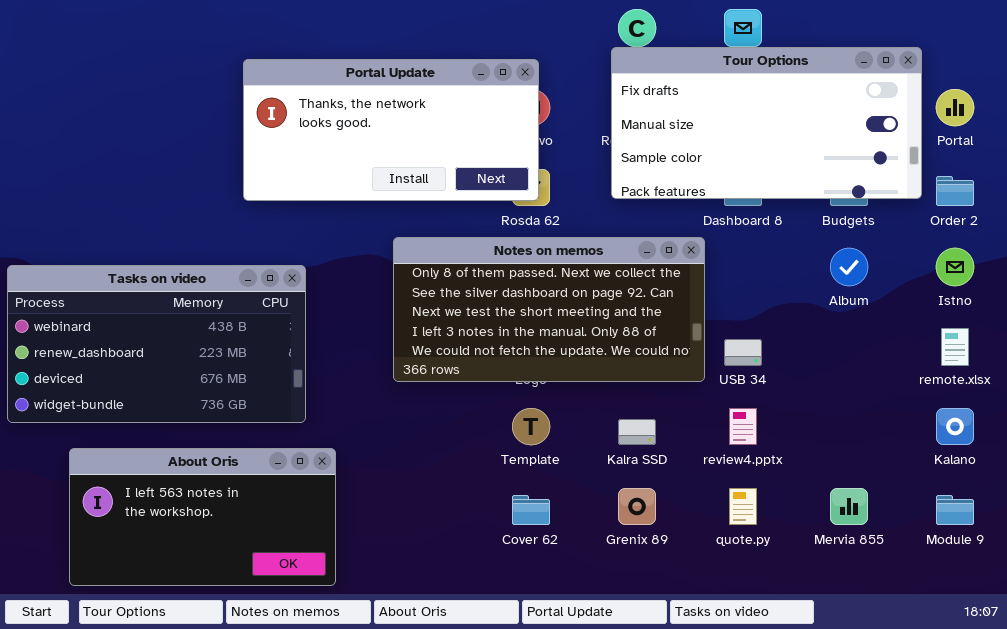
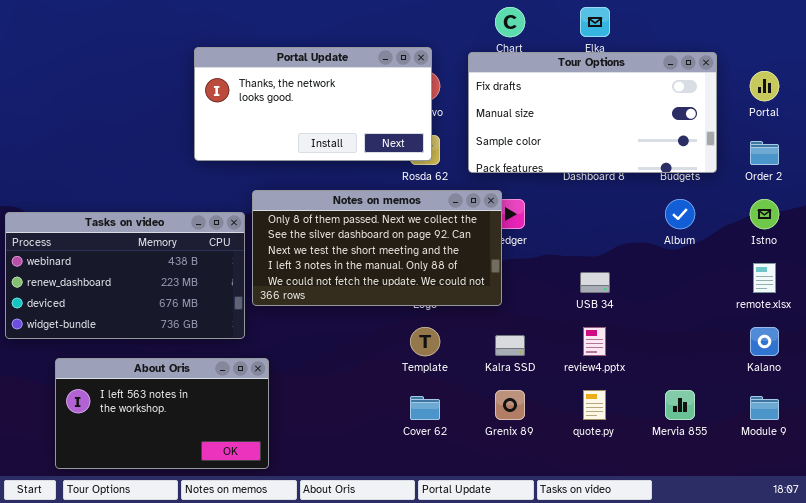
Tour Options: [611,47,922,199] -> [468,52,717,173], moved
Notes on memos: [393,237,705,382] -> [252,190,502,306], moved

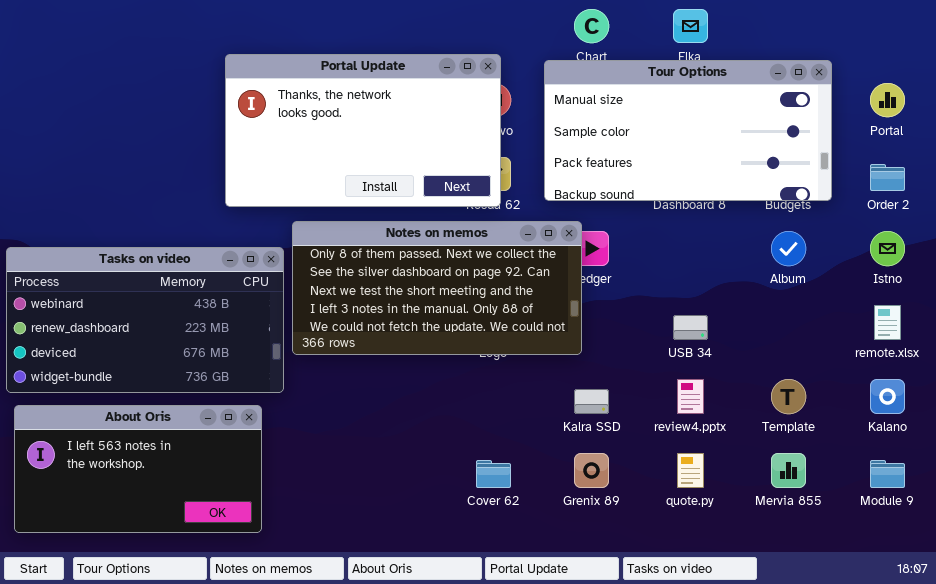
Portal Update: [194,47,432,161] -> [225,54,501,207], resized
Tour Options: [468,52,717,173] -> [544,60,832,201], scrolled down 1 row
Template: [410,327,440,356] -> [771,379,806,414], moved
About Oris: [55,358,269,469] -> [14,405,262,533], moved

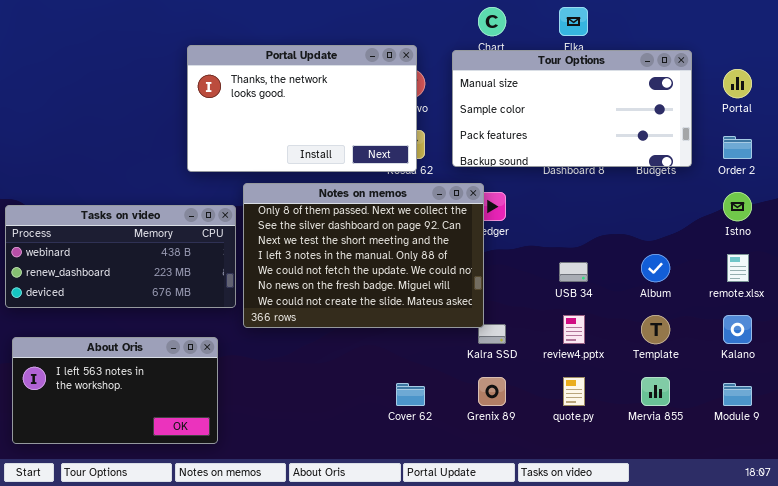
Notes on memos: [292,221,582,355] -> [243,183,484,328], resized
Album: [771,231,806,266] -> [641,254,670,282], moved
Tasks on video: [6,247,284,393] -> [5,205,236,308], resized

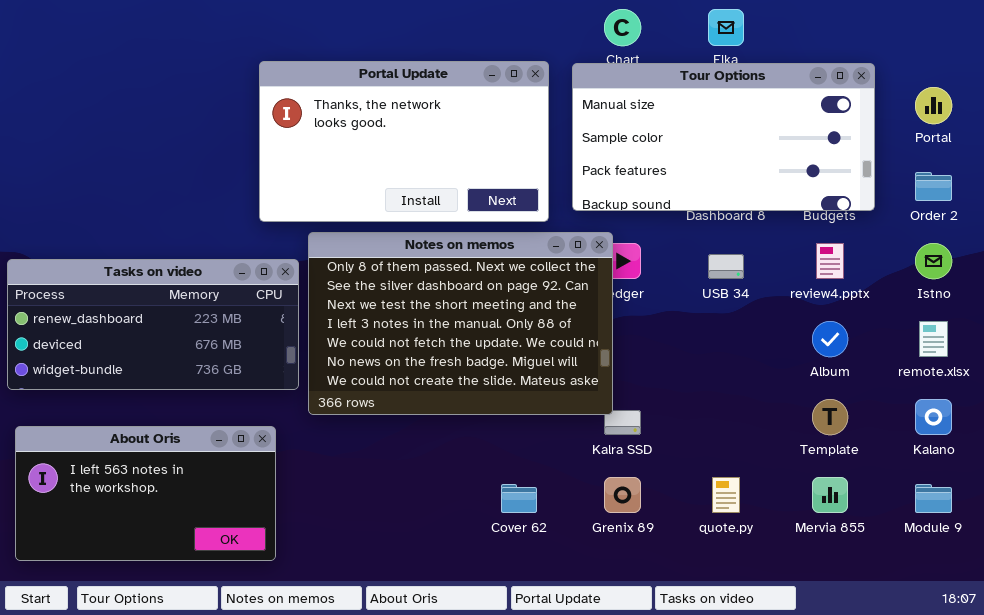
Portal Update: [187,45,417,172] -> [259,61,549,222], moved
Tasks on video: [5,205,236,308] -> [7,259,299,390], scrolled down 1 row
USB 34: [559,262,588,282] -> [708,254,744,279], moved
review4.pptx: [563,315,585,344] -> [816,243,844,279], moved

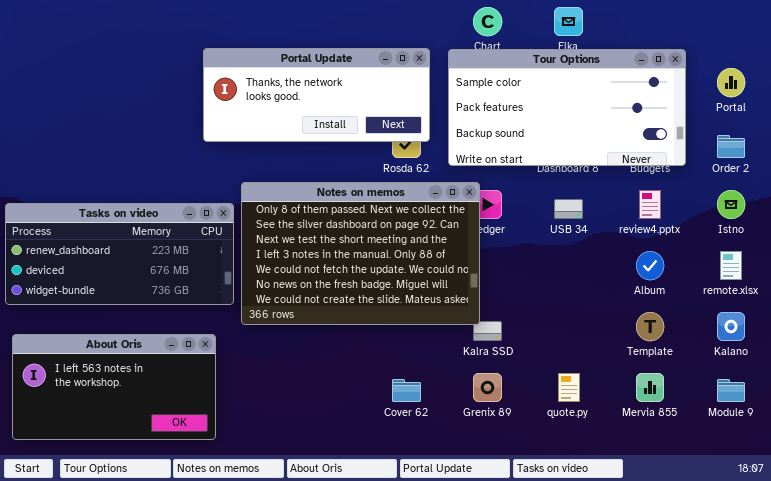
Portal Update: [259,61,549,222] -> [203,48,430,142], resized
Tour Options: [572,63,875,211] -> [448,49,686,166], scrolled down 1 row

